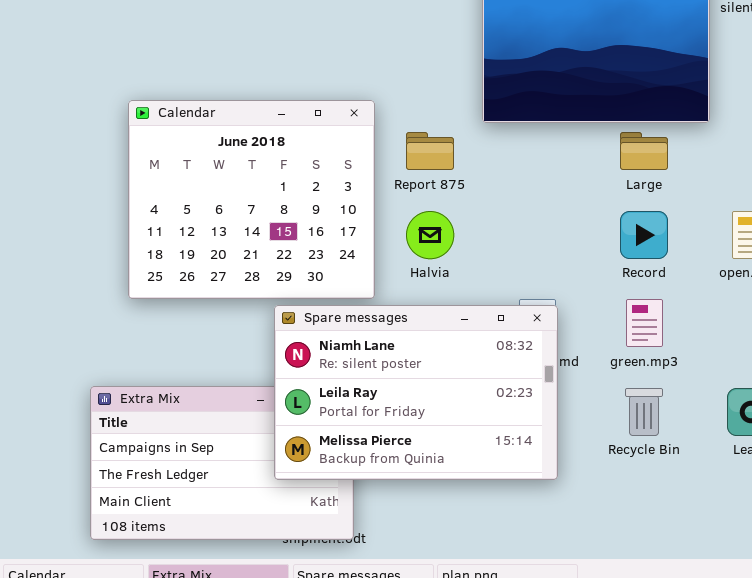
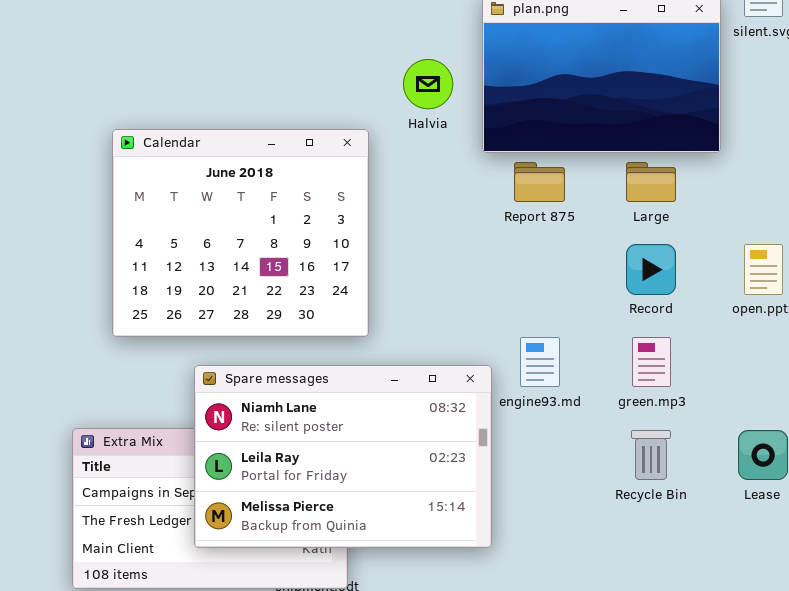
Report 875: [406,132,454,170] -> [514,162,565,202], moved
Halvia: [406,211,454,259] -> [403,59,453,109], moved
Spare messages: [274,305,558,480] -> [194,365,492,548], moved

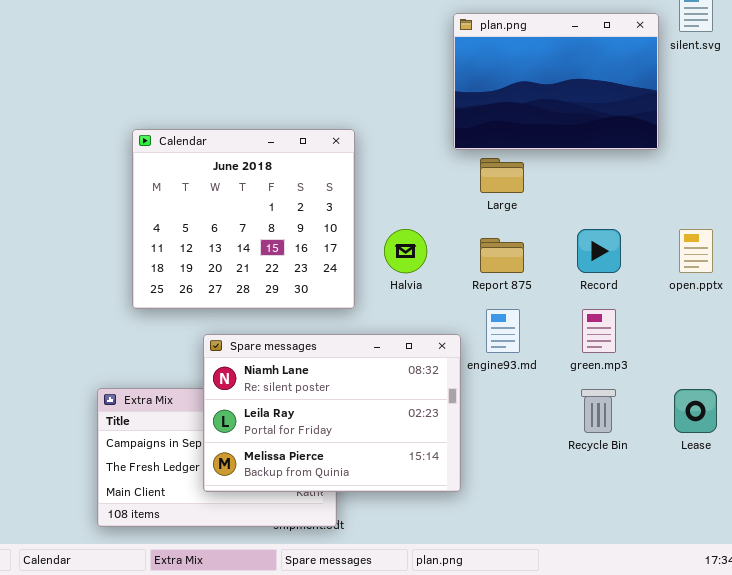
Halvia: [403,59,453,109] -> [384,229,427,273], moved
Report 875: [514,162,565,202] -> [480,238,524,273], moved
Large: [626,162,676,202] -> [480,158,524,193], moved

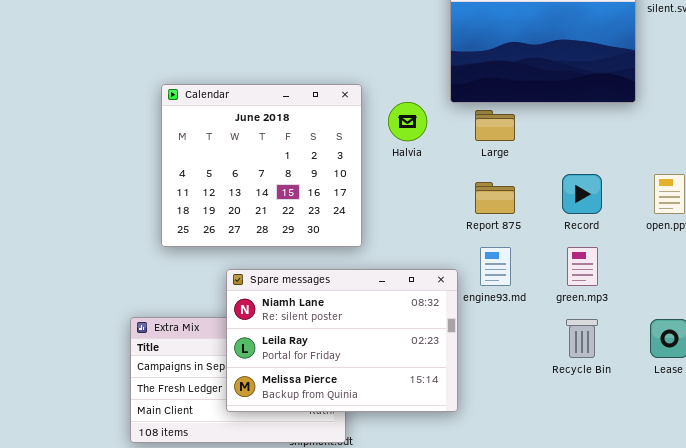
Halvia: [384,229,427,273] -> [388,102,427,141], moved

